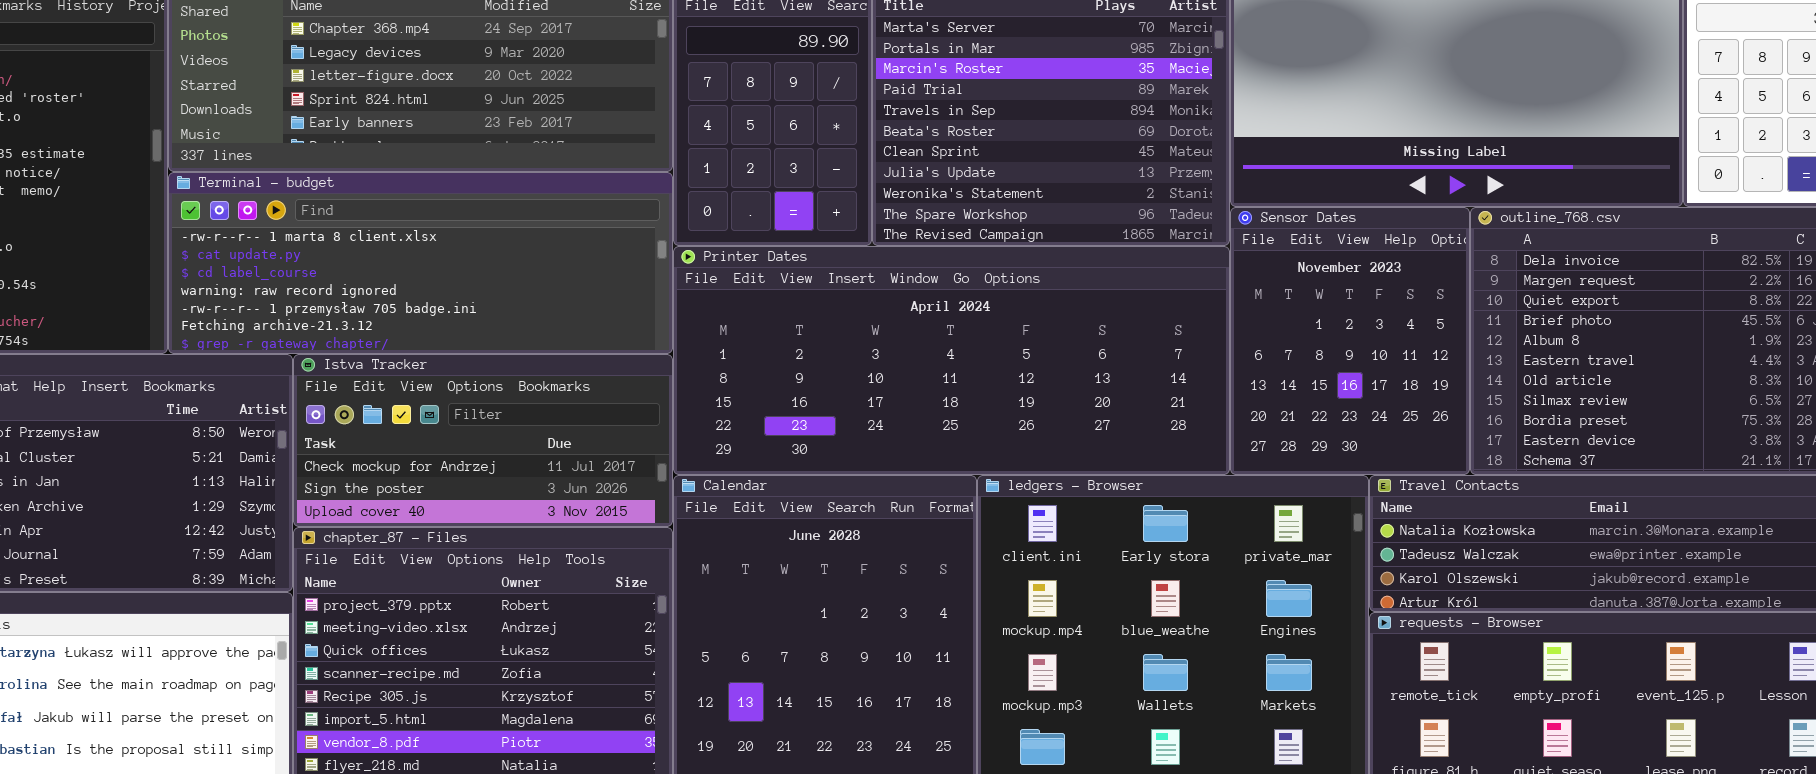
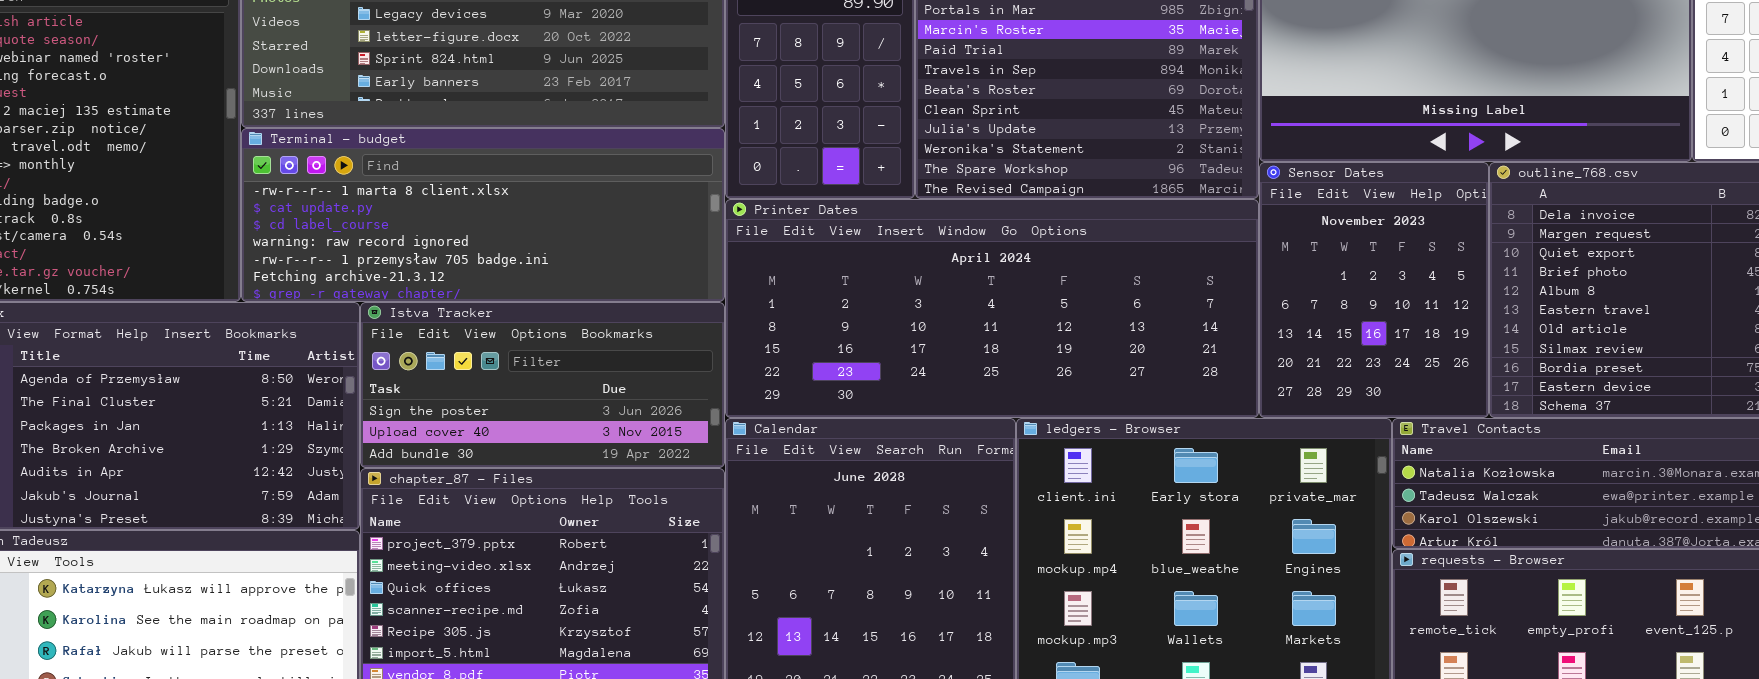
Istva Tracker: [293,354,673,527] -> [360,302,725,468], scrolled down 1 row

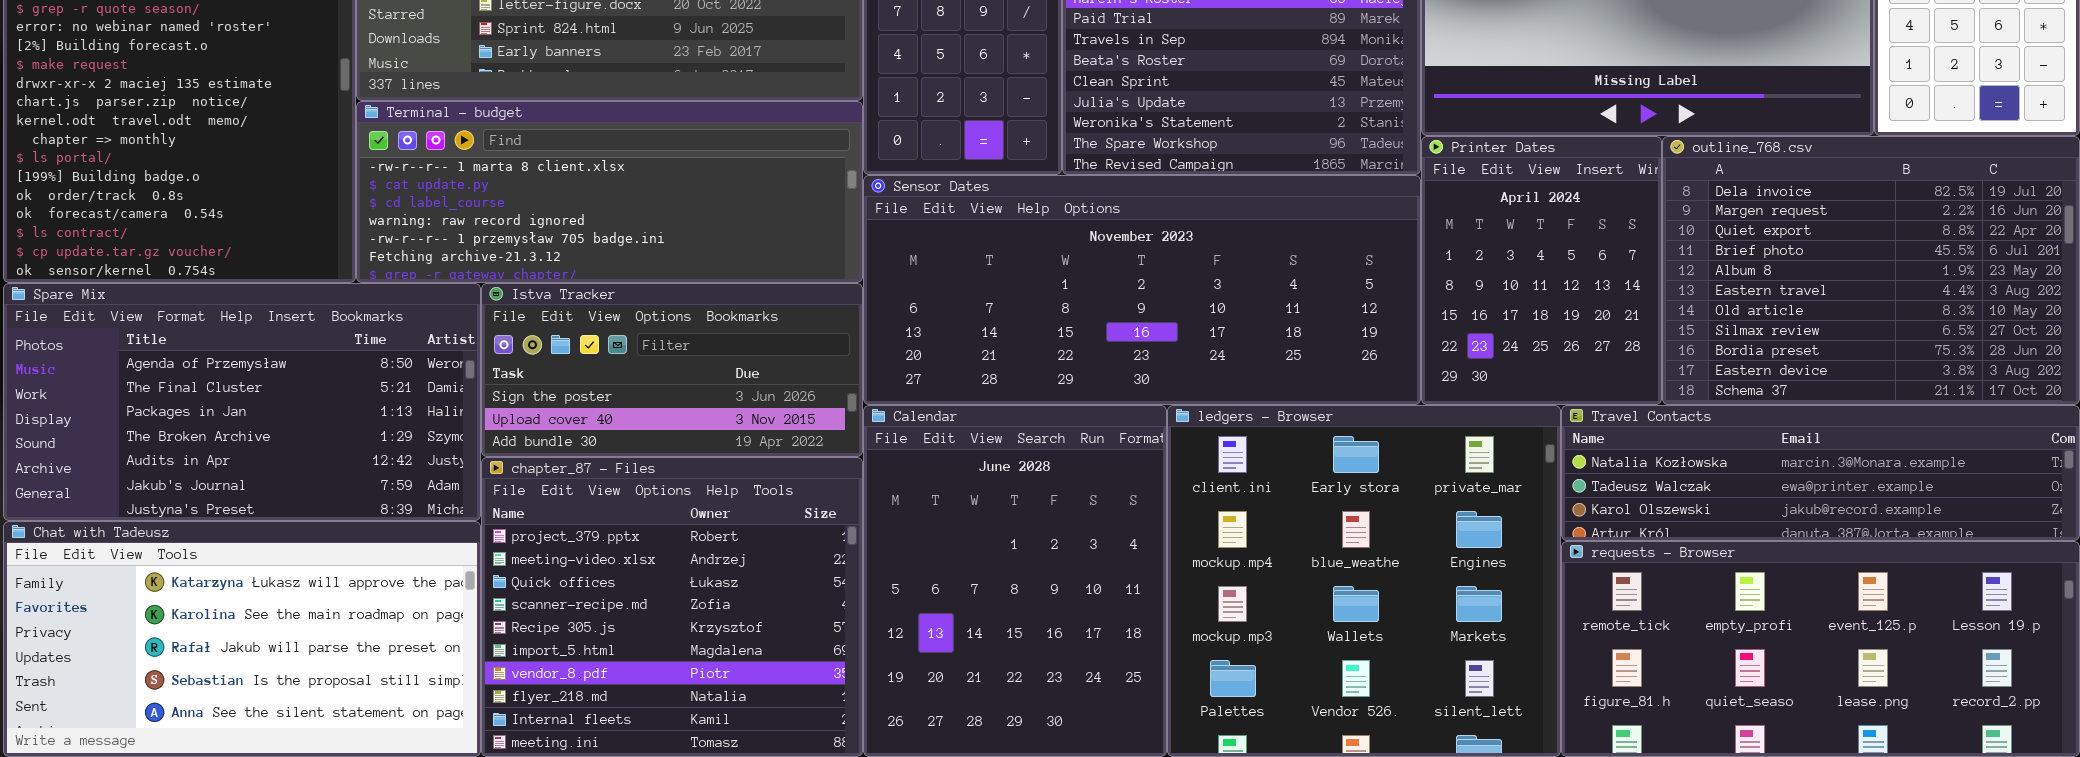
Sensor Dates: [1259,162,1489,418] -> [863,175,1421,405], moved, resized
Printer Dates: [725,199,1259,418] -> [1421,136,1662,405], moved, resized

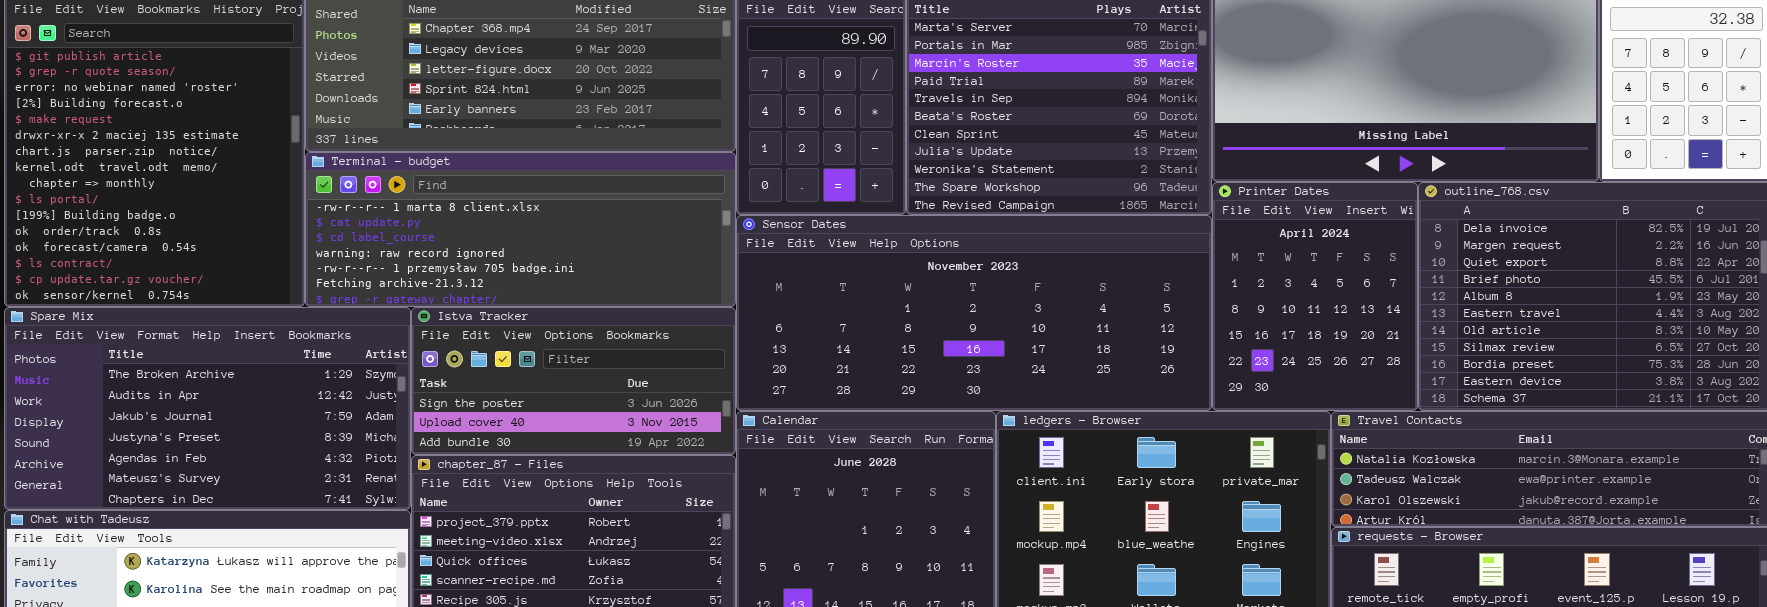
Spare Mix: [3,283,481,521] -> [4,307,411,510], scrolled down 3 rows

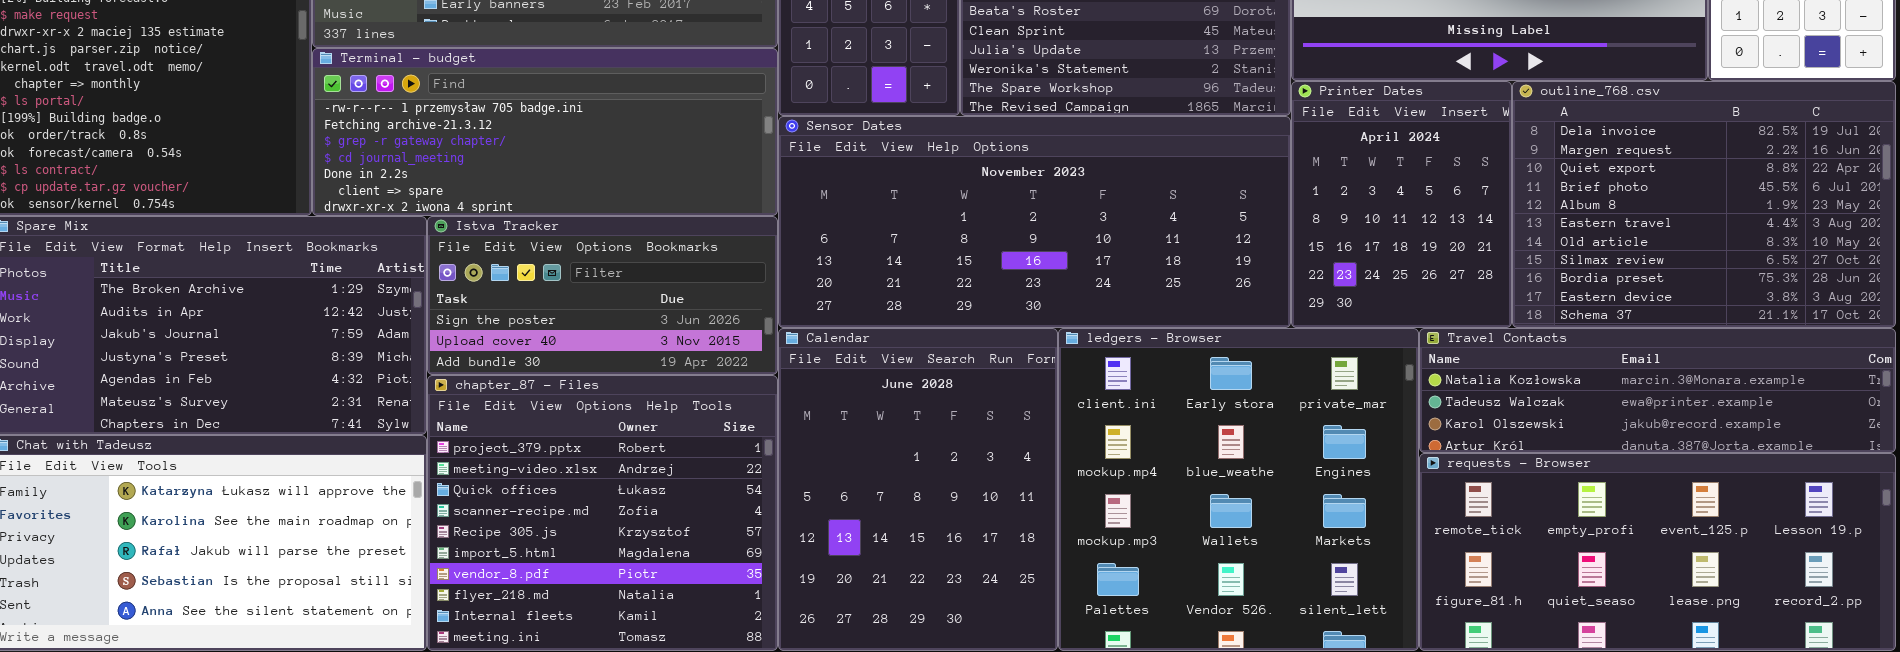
Terminal - budget: [305,152,736,307] -> [312,48,778,216], scrolled down 4 rows

